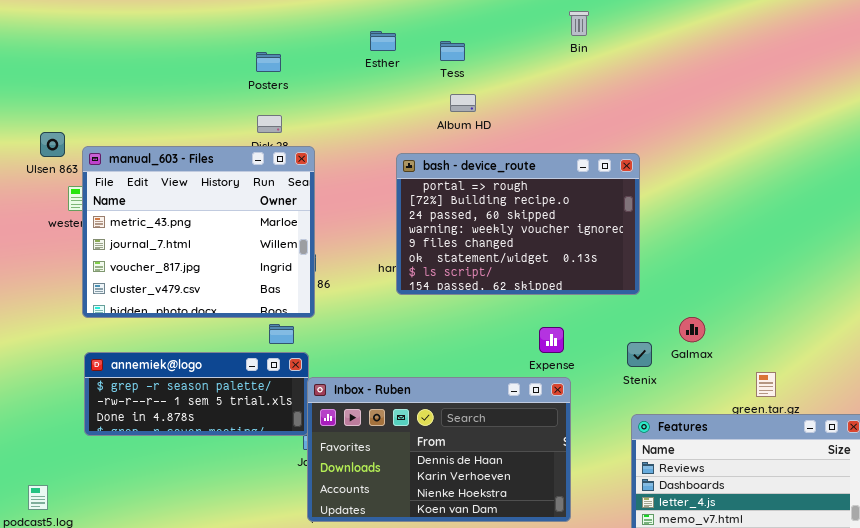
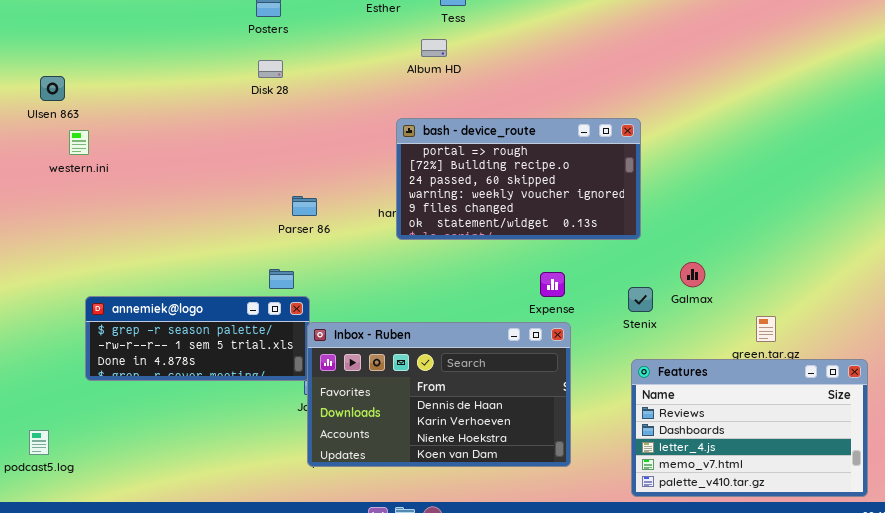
Album HD: [450,94,476,112] -> [421,39,447,57], moved
manual_603 - Files: [82,146,315,318] -> none, closed
bash - device_route: [396,153,640,295] -> [396,118,641,240], resized

